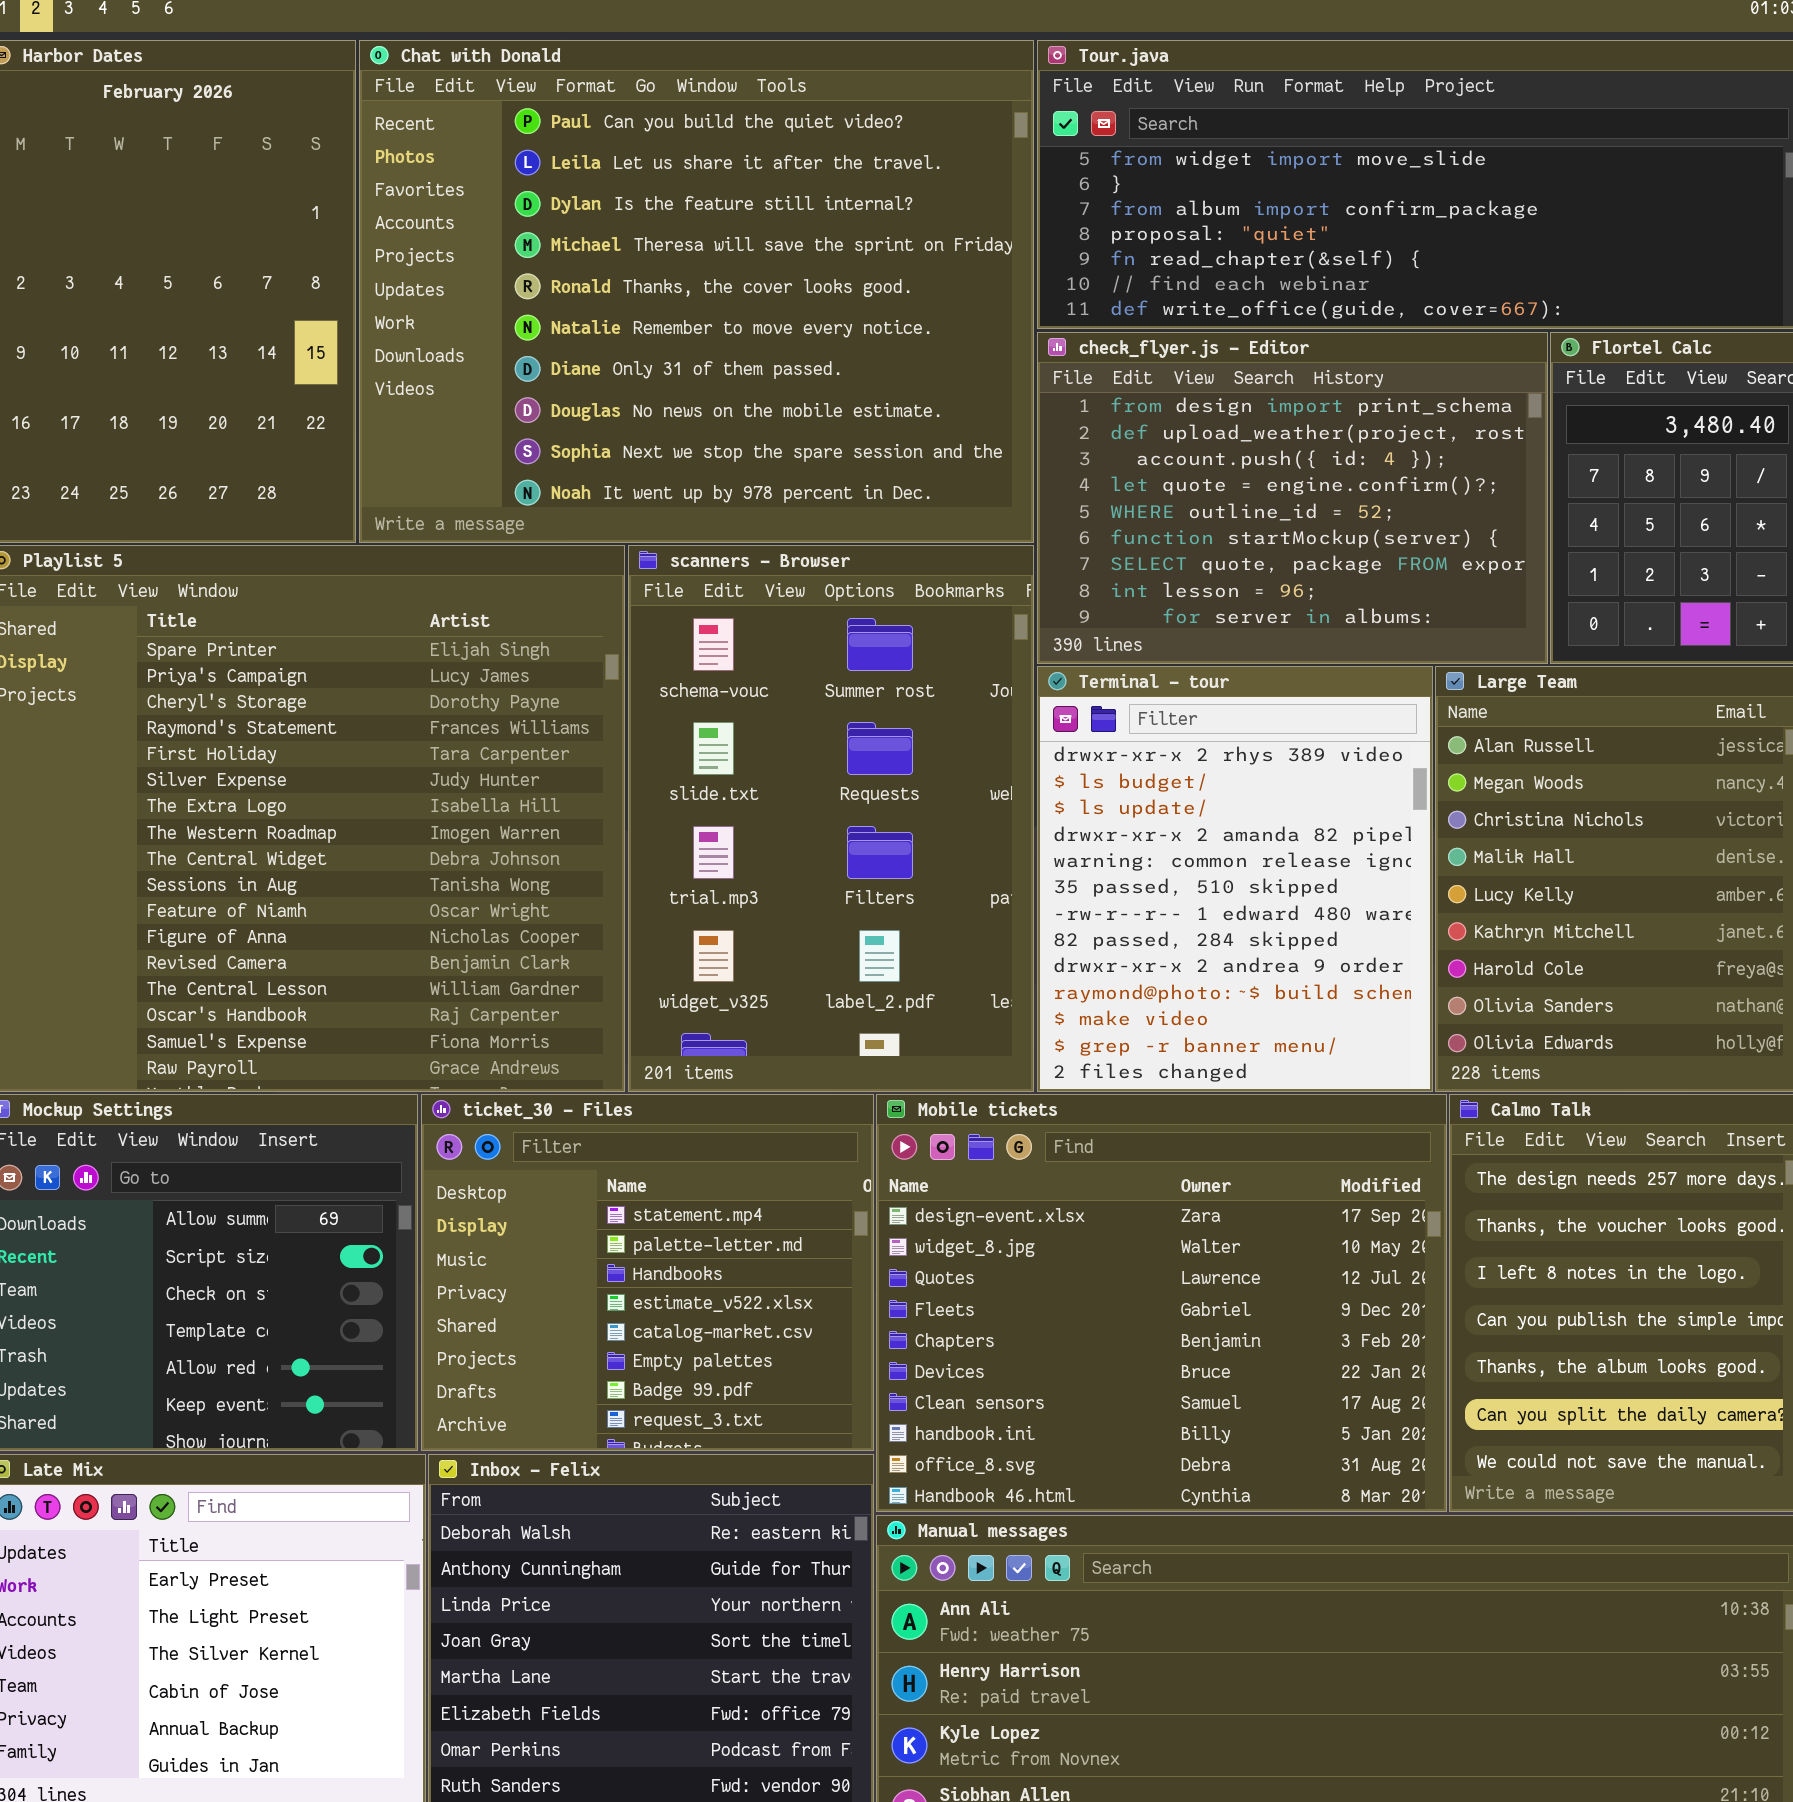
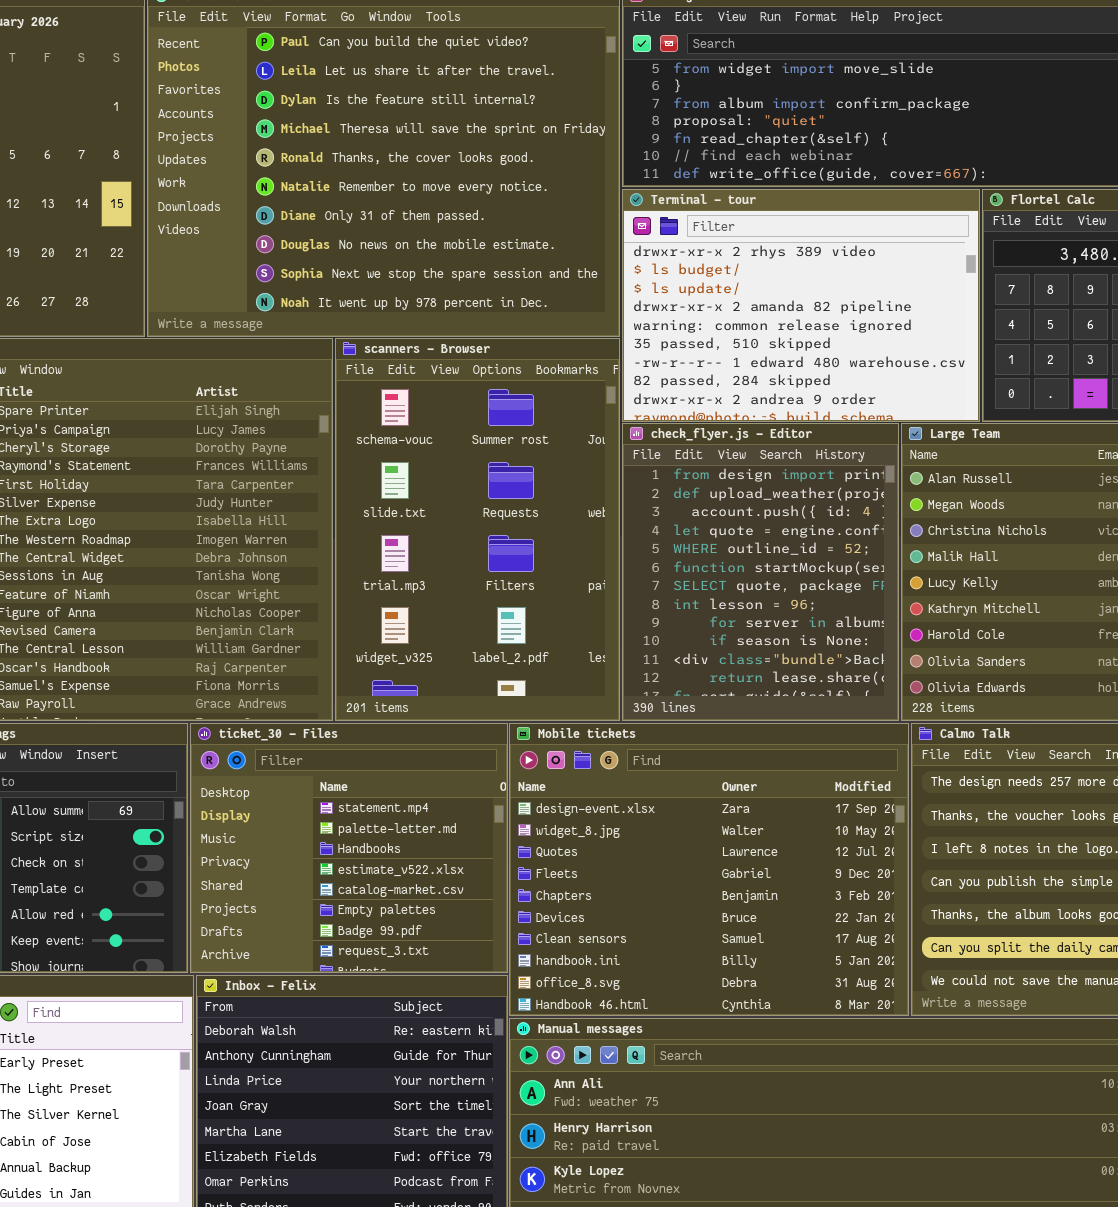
check_flyer.js - Editor: [1037,332,1548,664] -> [622,423,899,721], moved, resized
Terminal - tour: [1037,666,1433,1092] -> [622,189,980,422], moved, resized

